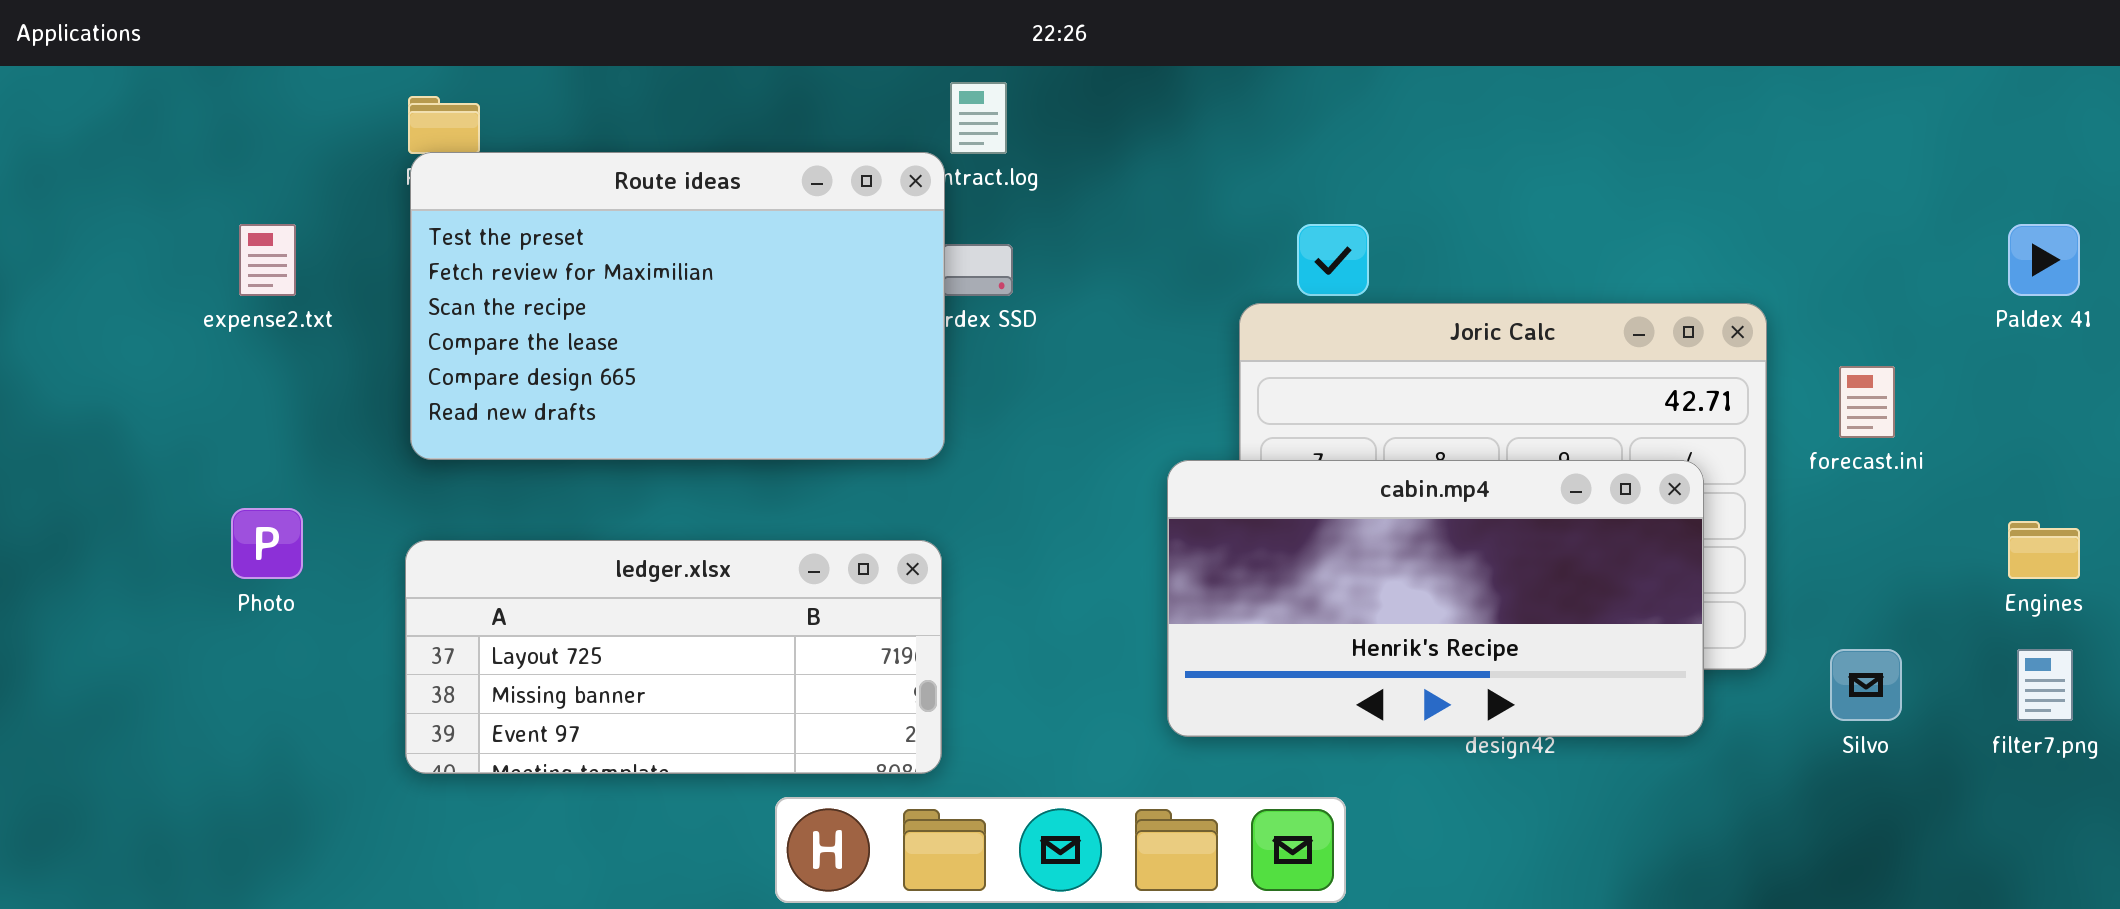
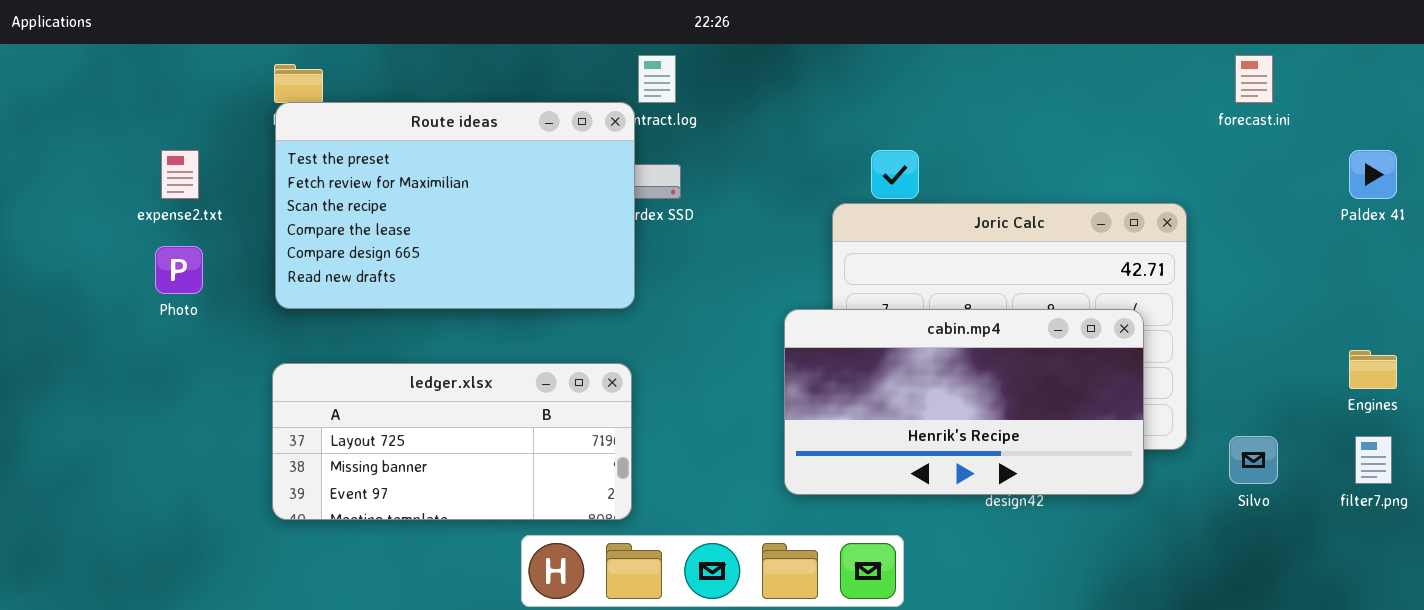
forecast.ini: [1839,366,1895,438] -> [1235,55,1273,103], moved
Photo: [231,508,303,579] -> [155,246,203,294], moved

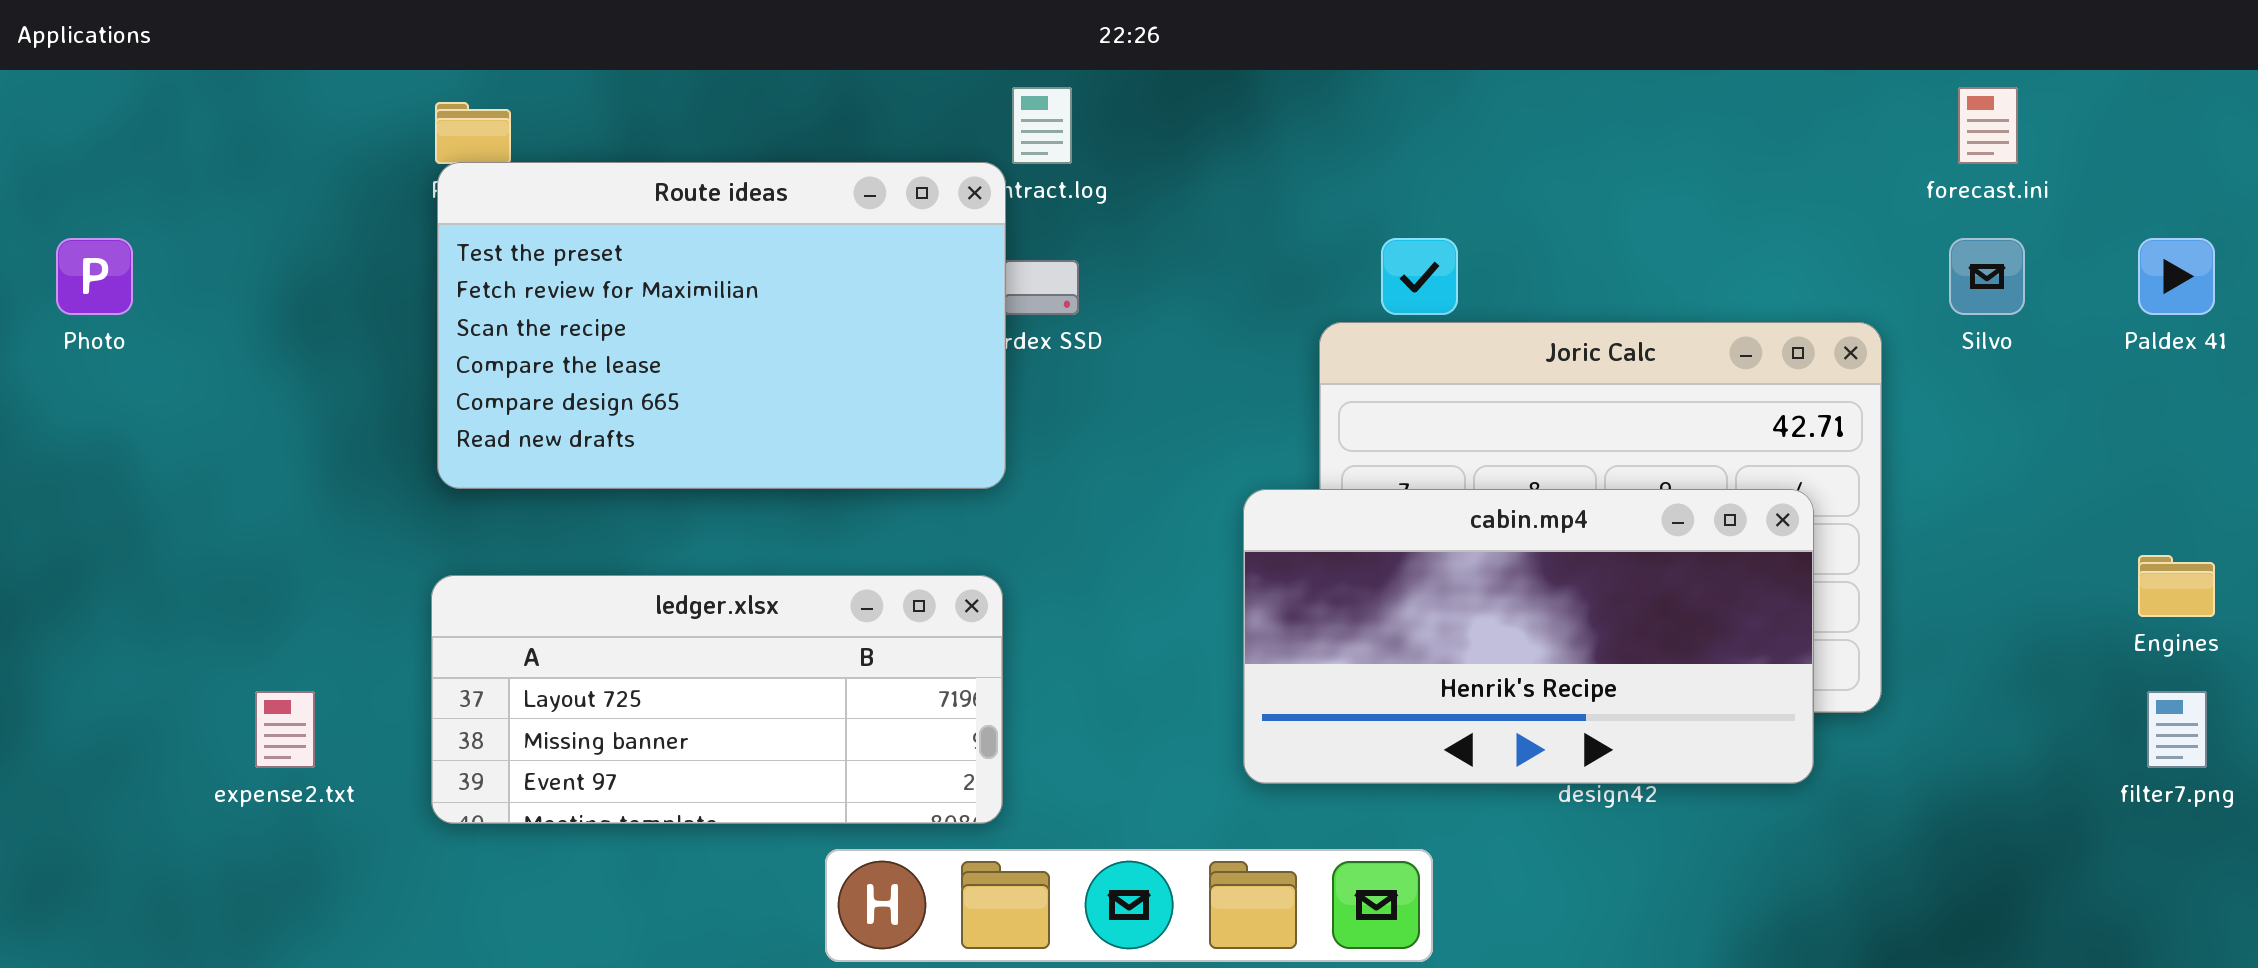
expense2.txt: [161,150,199,199] -> [255,691,315,768], moved
Photo: [155,246,203,294] -> [56,238,133,315], moved
Silvo: [1229,436,1278,484] -> [1949,238,2025,315], moved

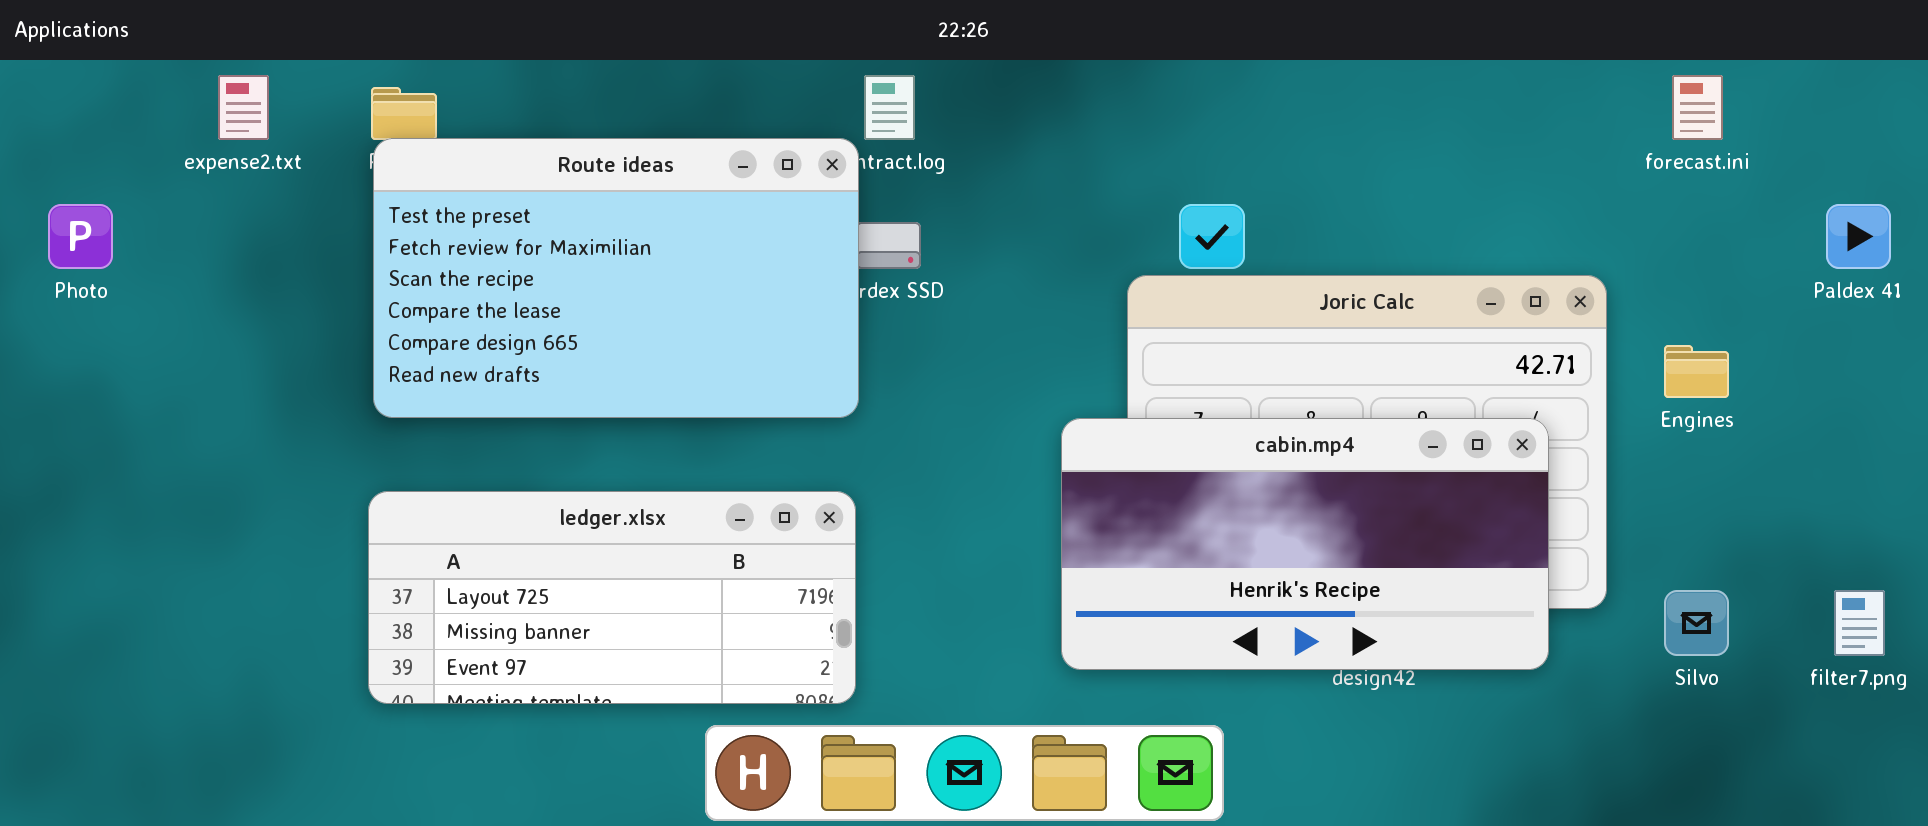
Silvo: [1949,238,2025,315] -> [1664,590,1729,656], moved
Engines: [2138,555,2215,617] -> [1664,345,1729,398], moved
expense2.txt: [255,691,315,768] -> [218,75,269,140], moved

